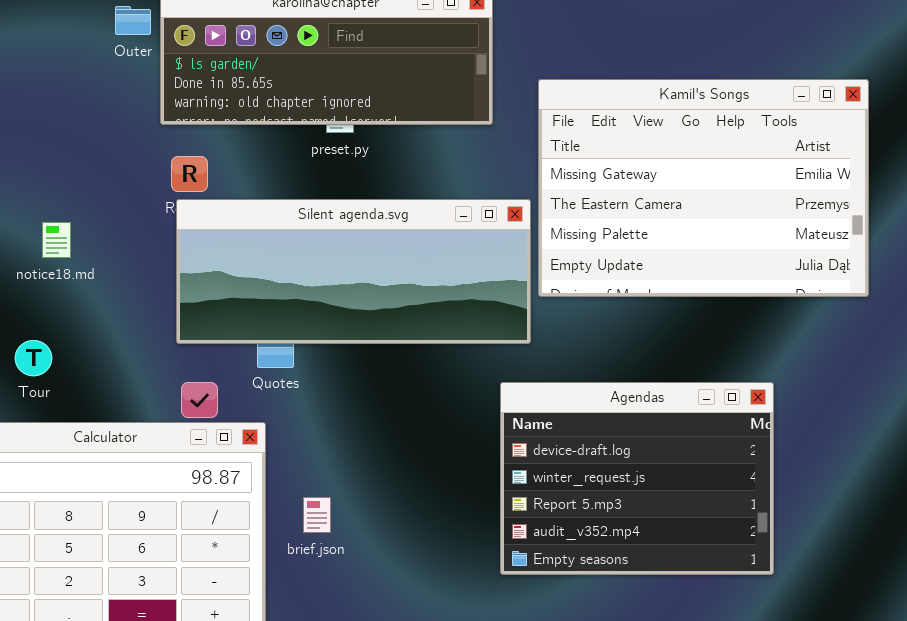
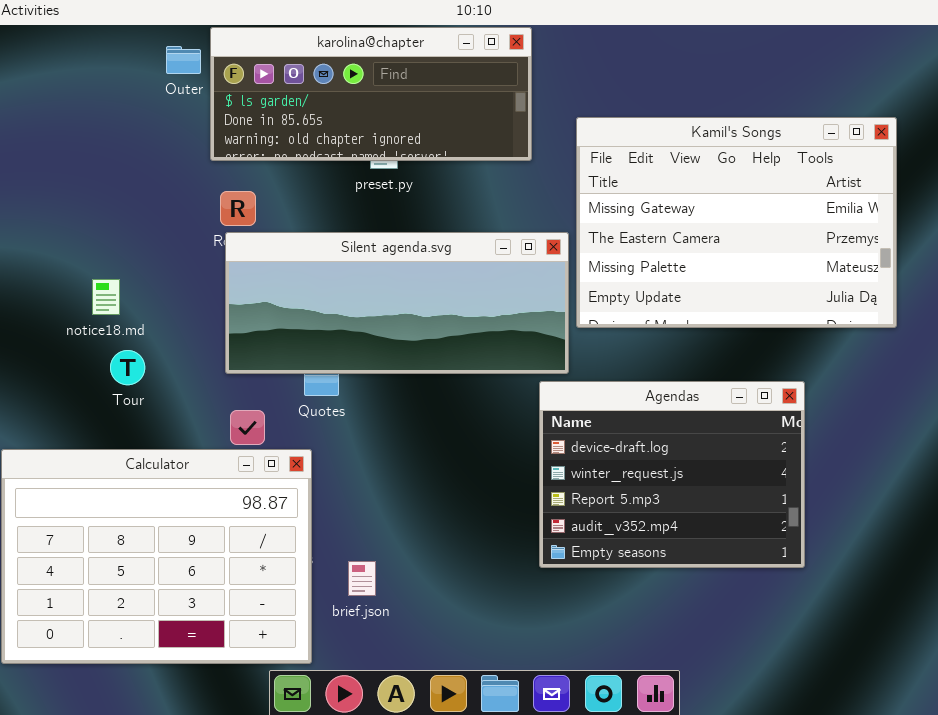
notice18.md: [42,222,71,258] -> [92,279,120,315], moved
Tour: [15,340,52,376] -> [110,350,145,385], moved
Agendas: [500,382,774,575] -> [539,381,805,568], moved
brief.json: [303,497,331,533] -> [348,561,376,596], moved

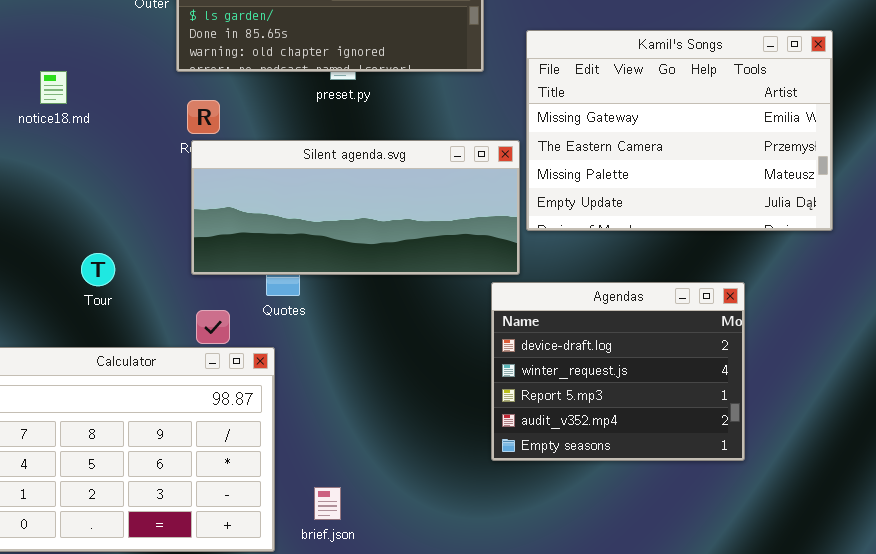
notice18.md: [92,279,120,315] -> [40,71,67,104], moved
brief.json: [348,561,376,596] -> [314,487,341,520], moved

